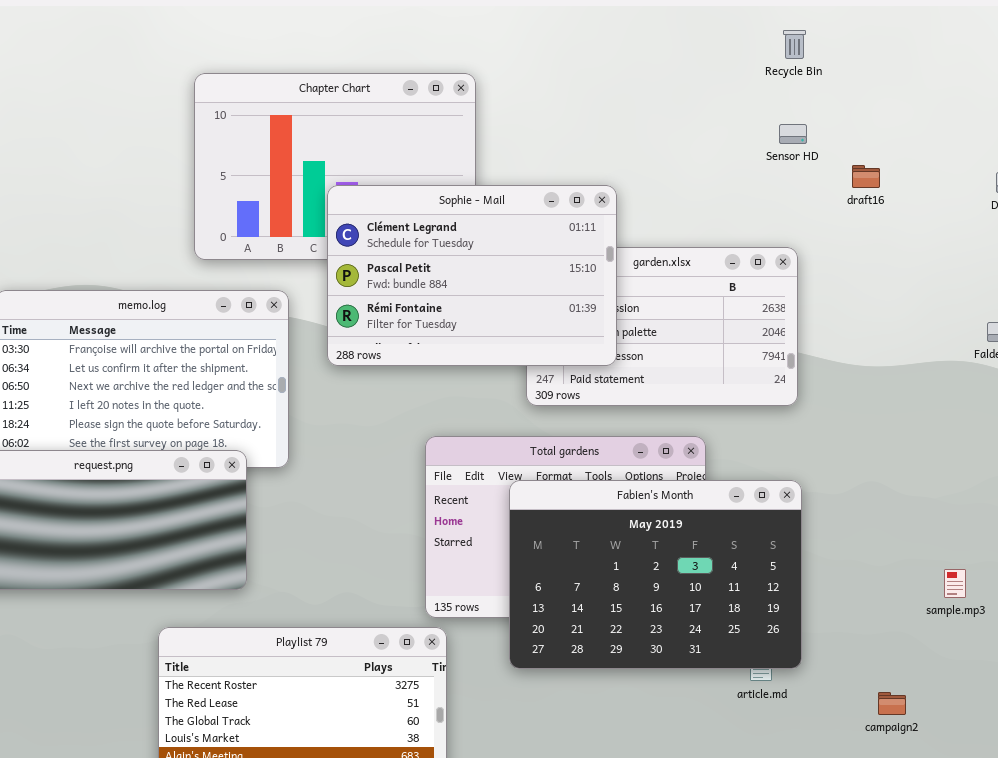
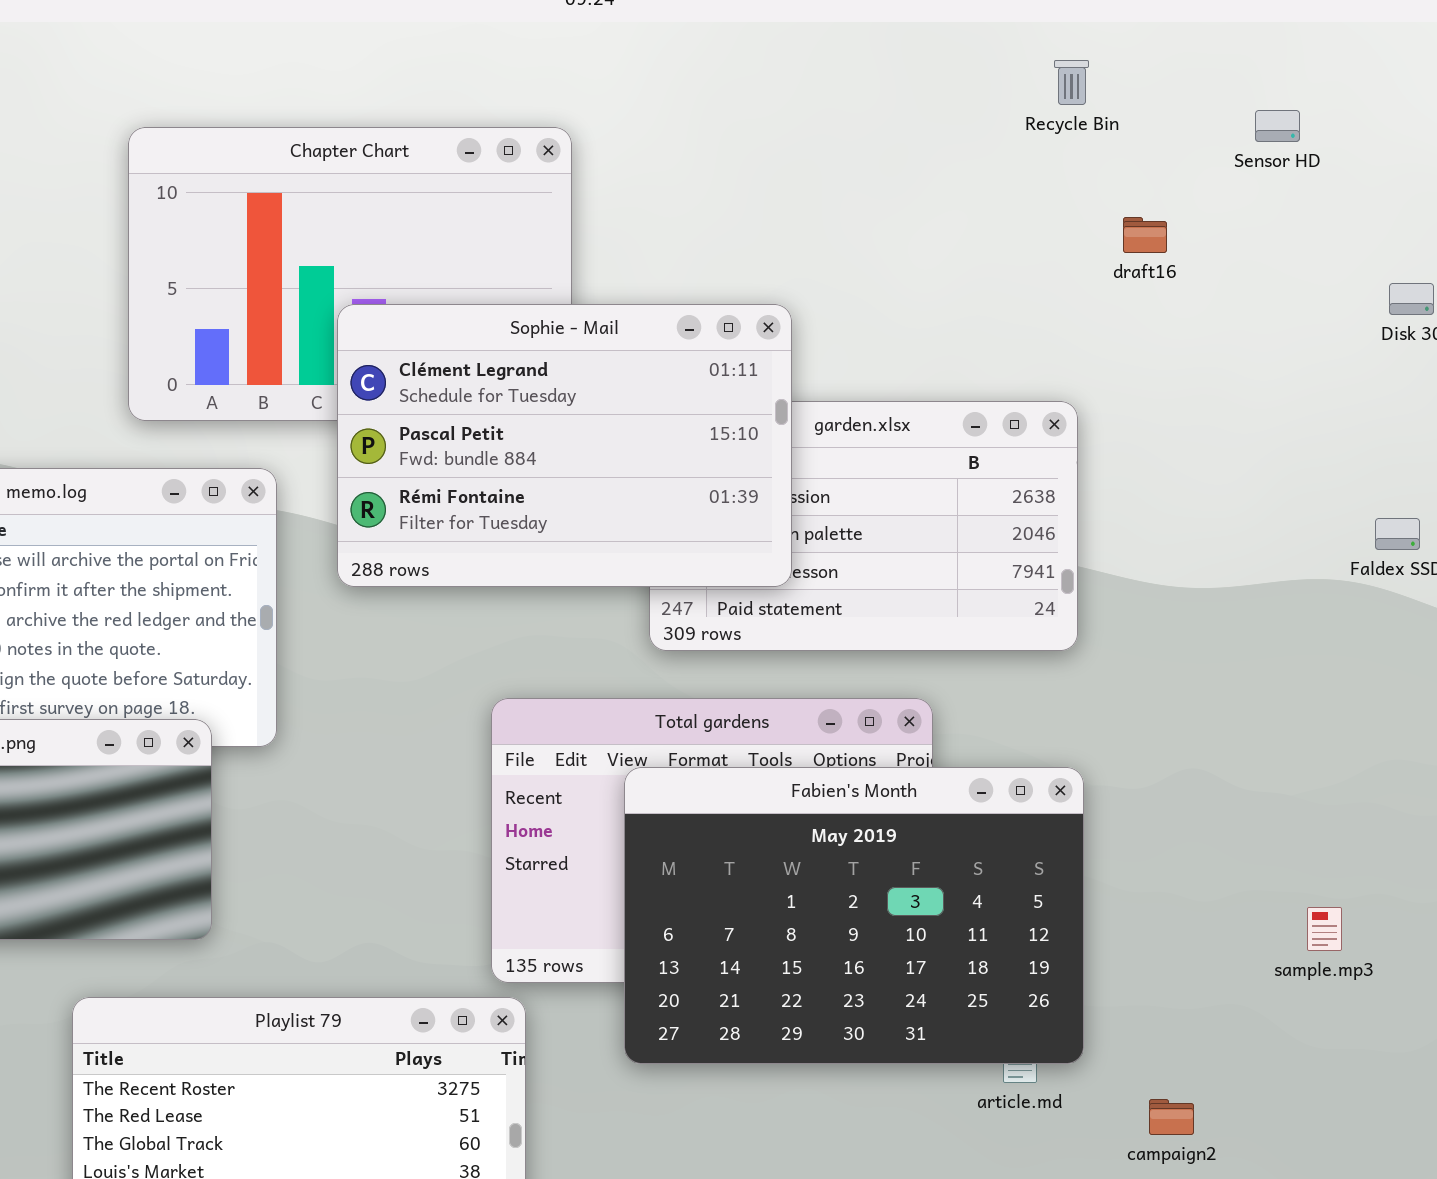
Sensor HD: [779,124,807,144] -> [1255,110,1300,142], moved
draft16: [852,165,880,188] -> [1123,217,1167,253], moved
campaign2: [878,692,906,715] -> [1149,1099,1194,1135], moved

